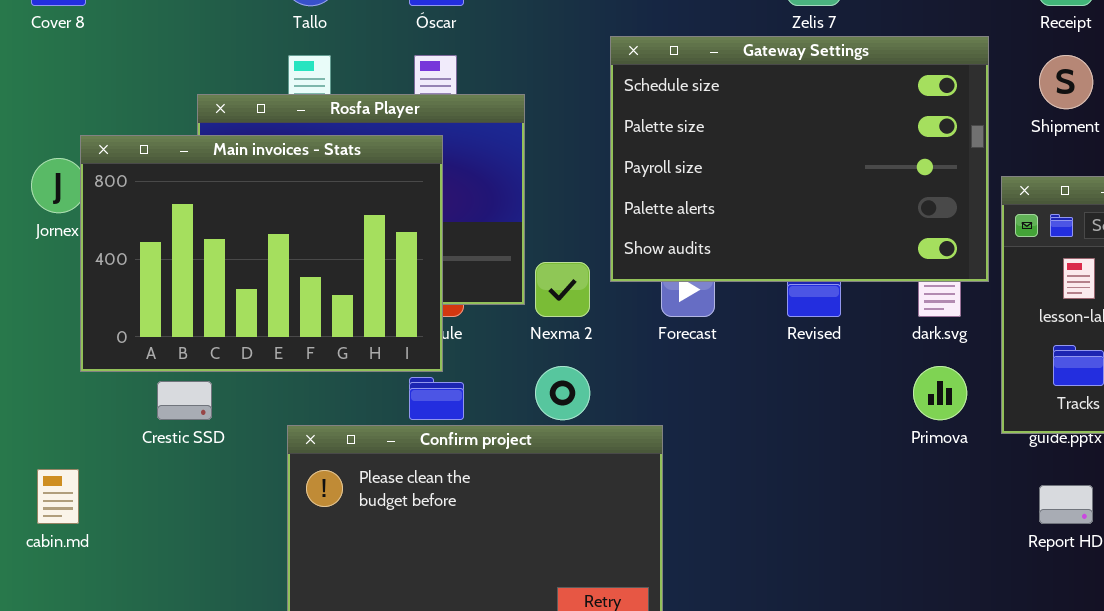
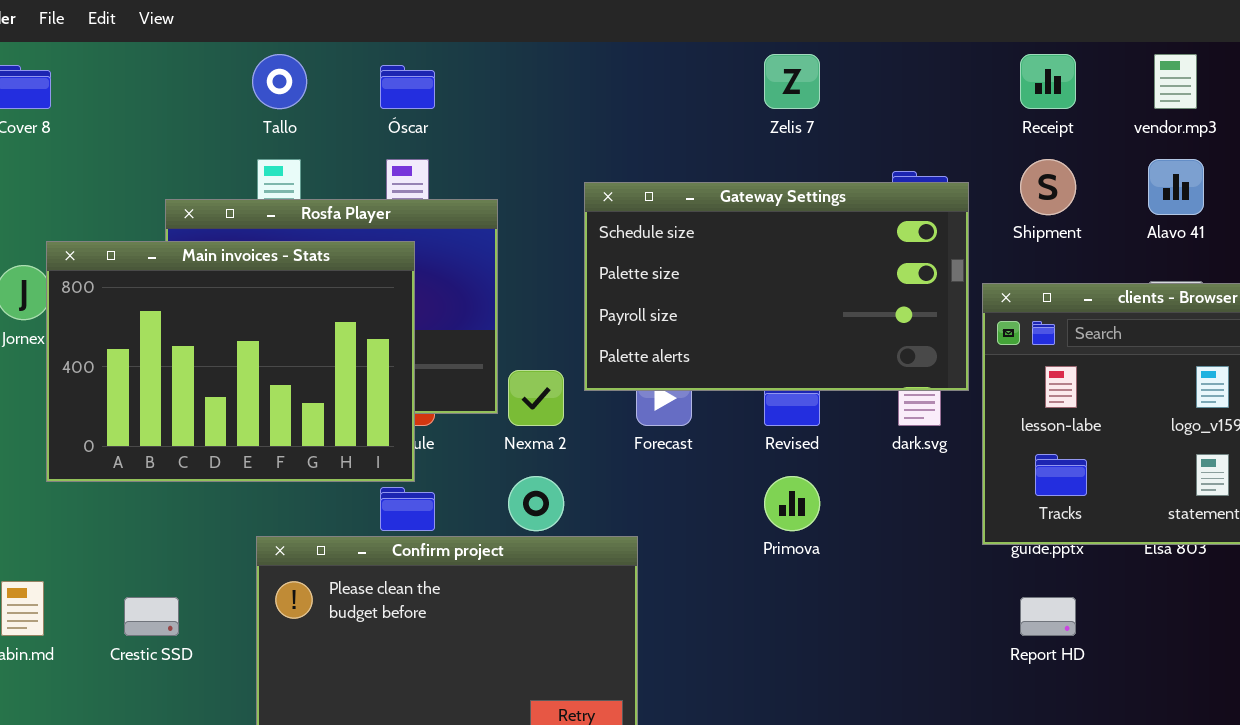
Gateway Settings: [610,36,989,282] -> [584,182,969,391], resized
Primova: [913,366,967,420] -> [764,476,820,531], moved
Crestic SSD: [157,381,212,420] -> [124,597,179,636], moved

